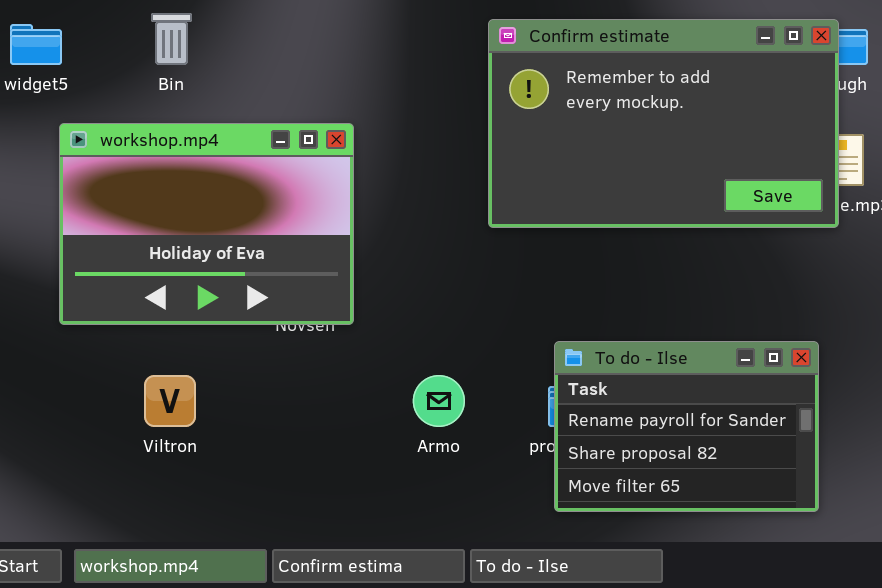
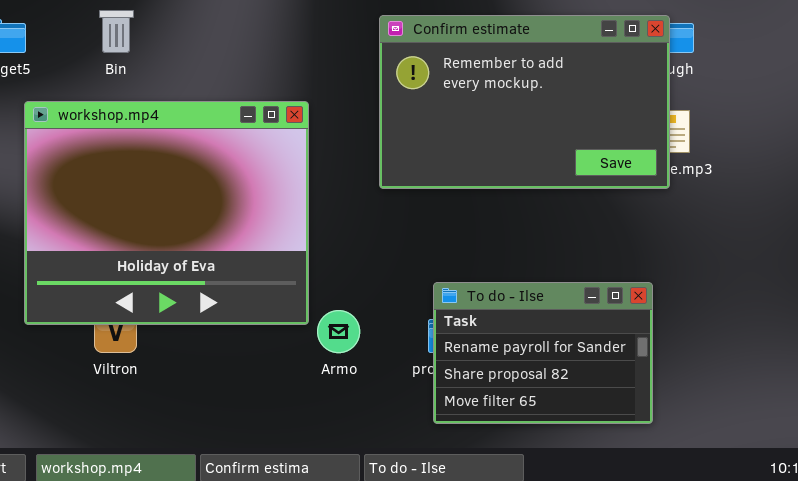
workshop.mp4: [59,123,354,325] -> [24,101,309,325], resized

